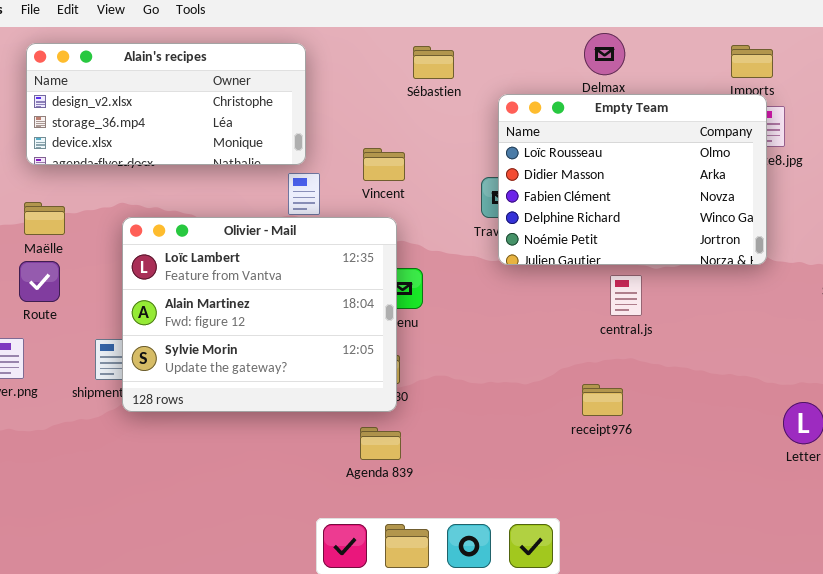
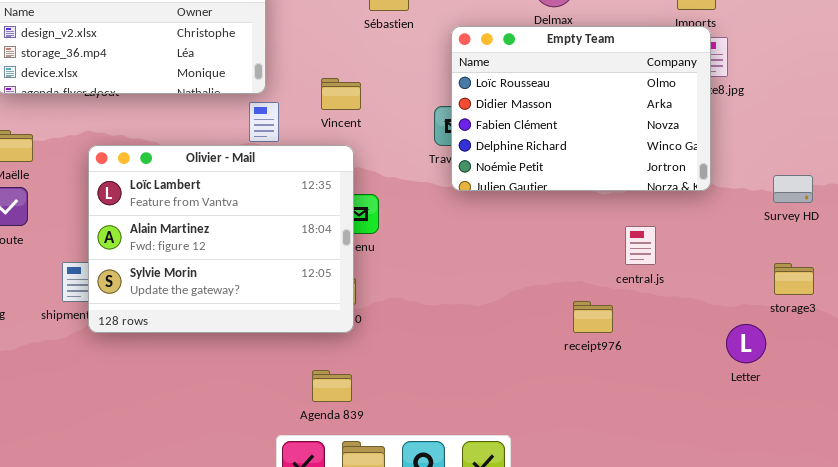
central.js: [610,275,642,316] -> [625,226,656,265], moved
receipt976: [582,384,623,416] -> [573,301,613,333], moved
Agenda 839: [360,427,401,460] -> [312,370,352,402], moved

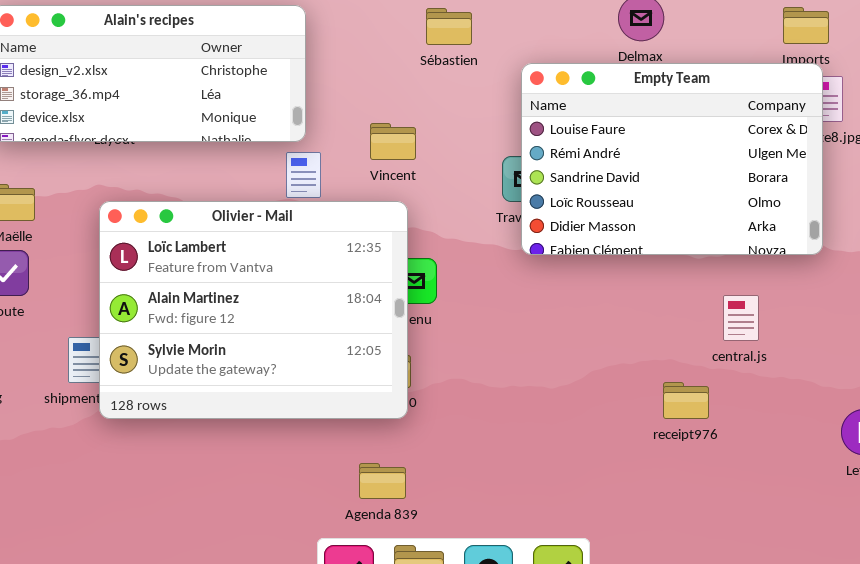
Empty Team: [451,26,711,191] -> [521,63,823,255], scrolled up 3 rows

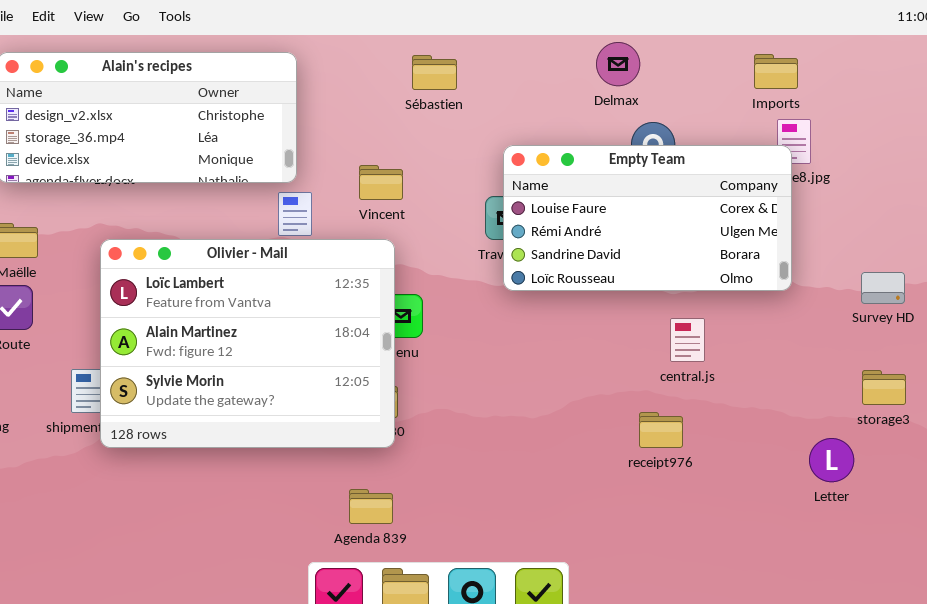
Empty Team: [521,63,823,255] -> [503,145,792,291], resized
central.js: [723,295,759,341] -> [670,318,705,362], moved

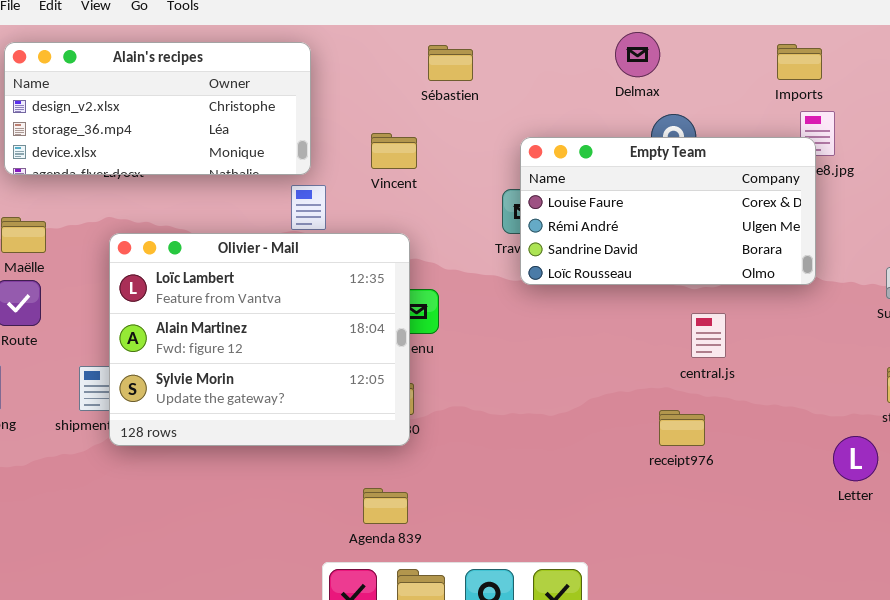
Vincent: [359,165,403,200] -> [371,133,417,169], moved

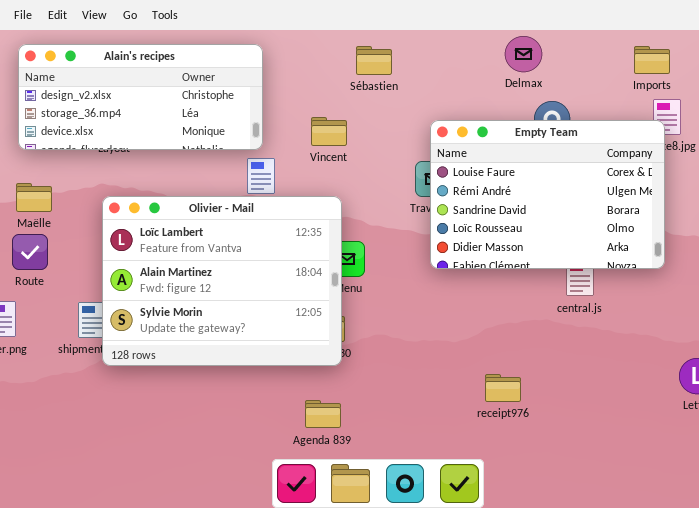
Empty Team: [520,137,816,285] -> [430,120,665,269], resized
receipt976: [659,410,705,446] -> [485,374,521,402], moved

